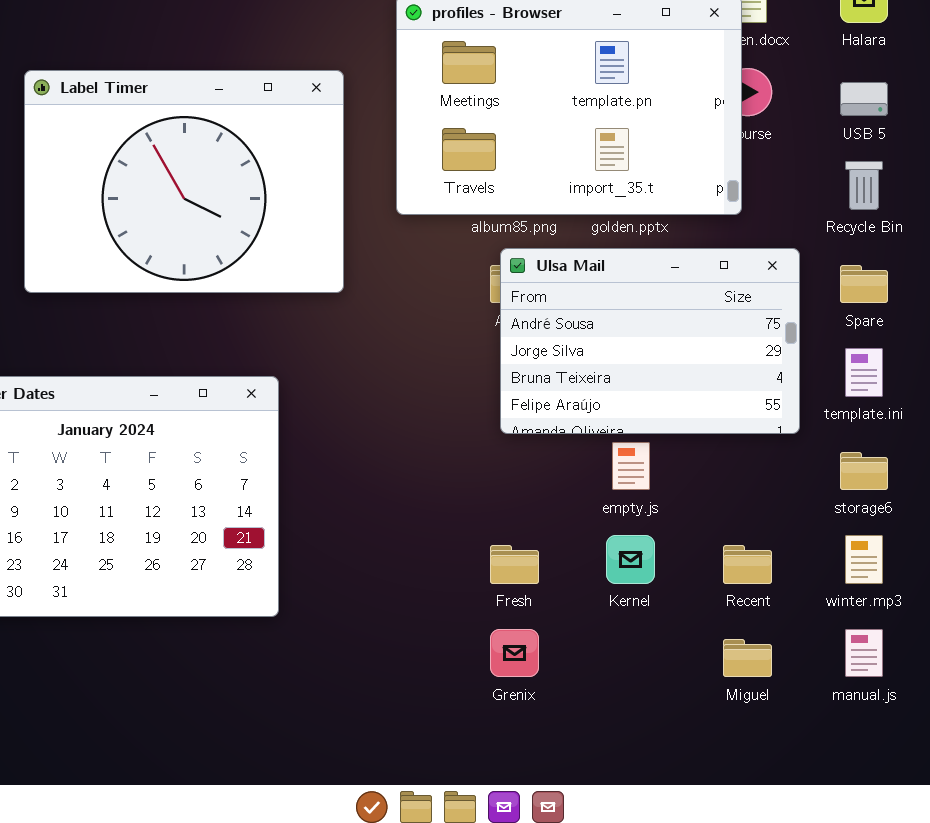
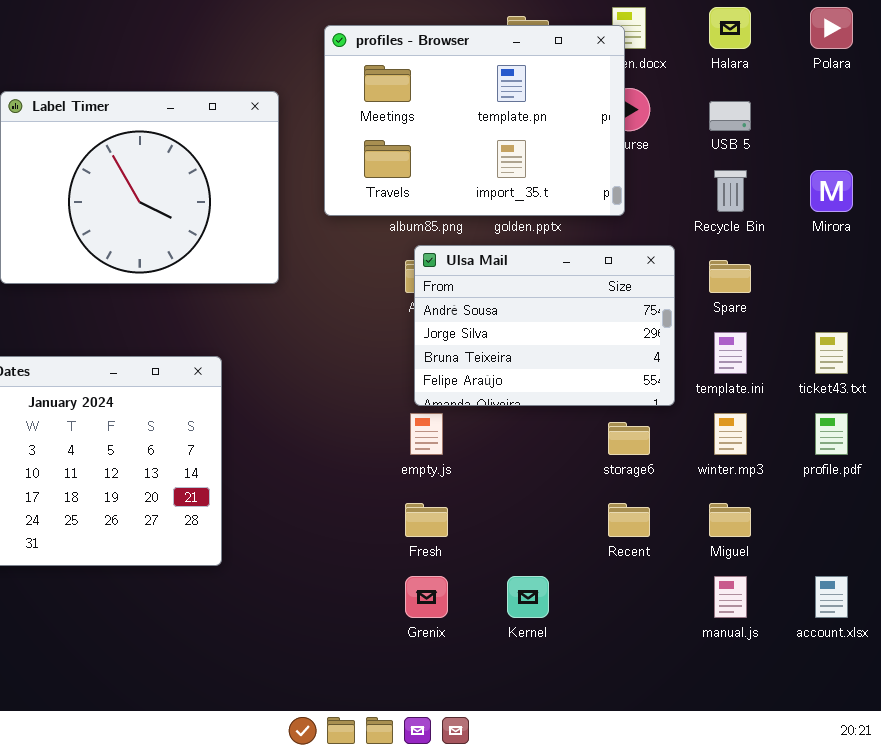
empty.js: [612,442,650,490] -> [410,413,443,455], moved
storage6: [840,452,888,490] -> [608,422,650,455], moved
Kernel: [606,535,655,584] -> [507,576,549,618], moved
winter.mp3: [845,535,883,584] -> [714,413,747,455], moved
Miguel: [723,639,772,677] -> [709,503,751,537], moved

